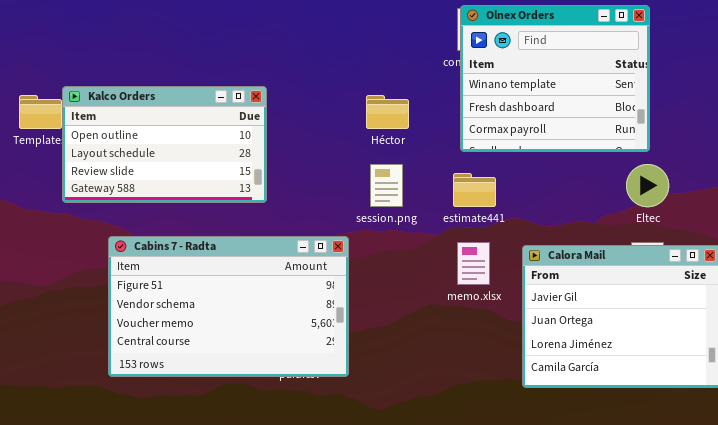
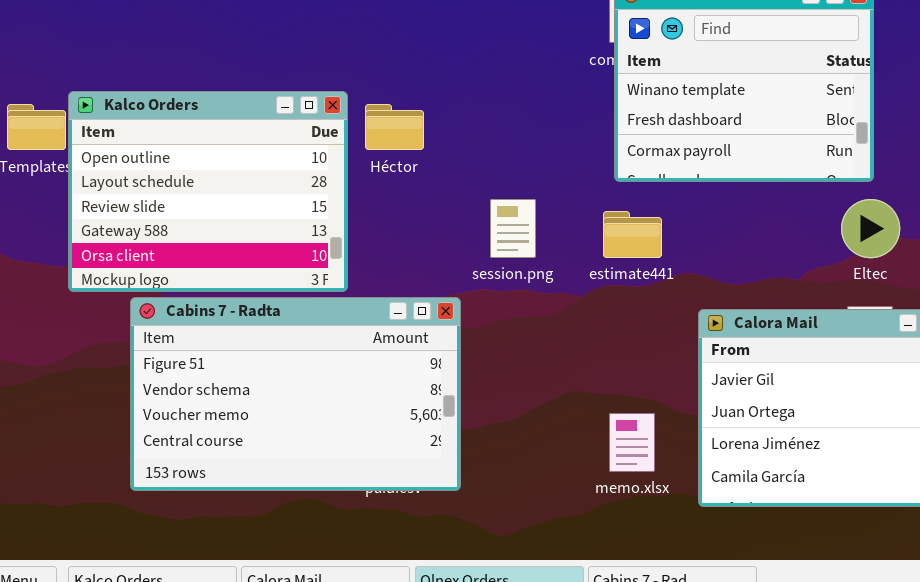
Kalco Orders: [62,86,267,203] -> [68,91,348,292], resized
Héctor: [366,95,409,129] -> [365,104,424,150], moved
memo.xlsx: [457,242,490,285] -> [609,413,655,472], moved

